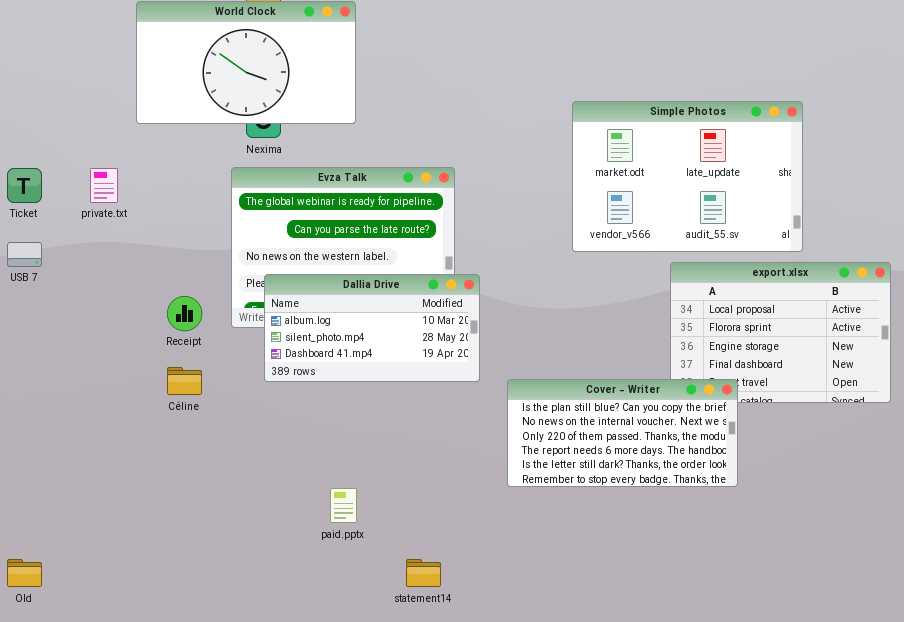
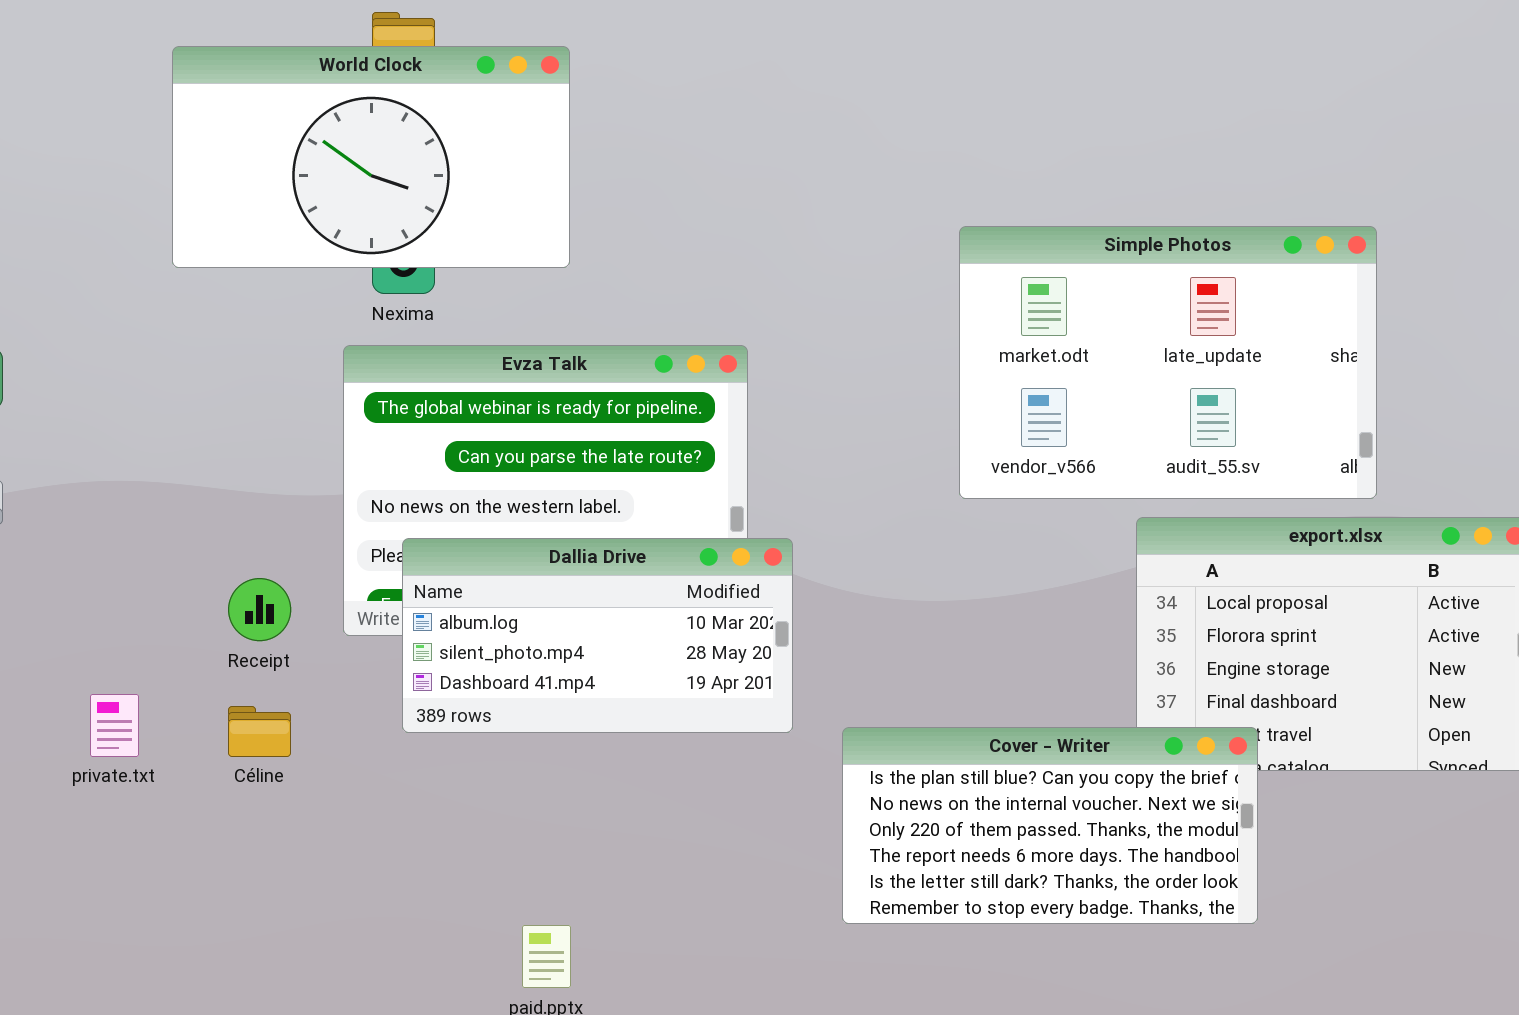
private.txt: [90,168,118,203] -> [90,694,139,757], moved

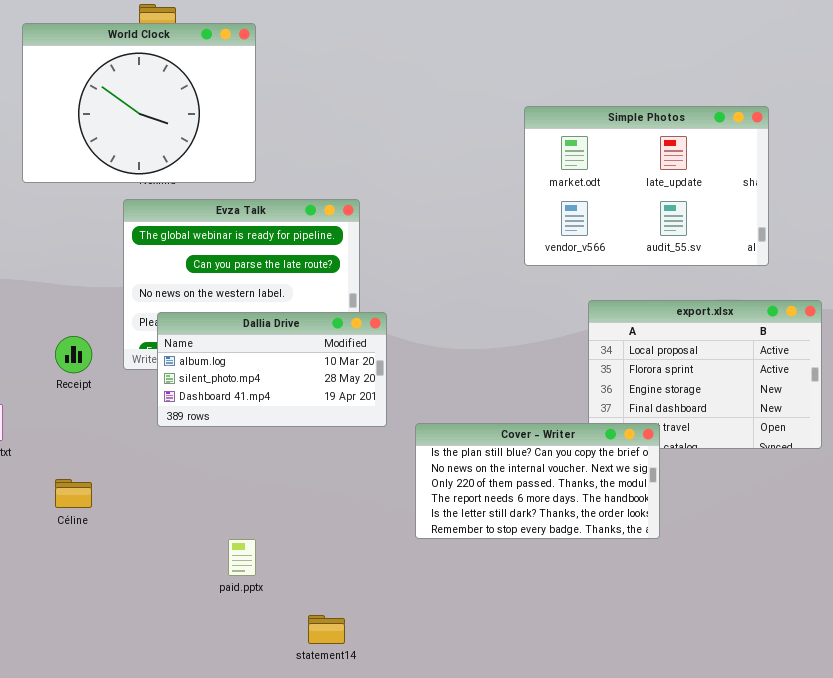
World Clock: [172,46,570,268] -> [22,23,256,183], resized
Simple Photos: [959,226,1377,499] -> [524,106,769,266], moved
Céline: [228,706,291,757] -> [55,479,92,508], moved

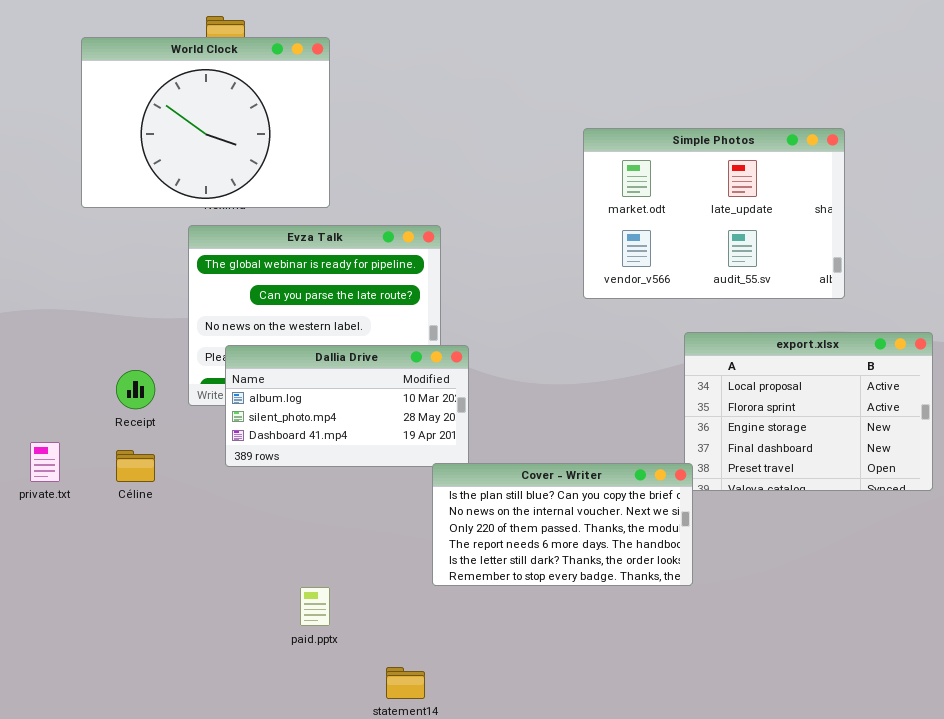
Simple Photos: [524,106,769,266] -> [583,128,845,299], moved
Cover - Writer: [415,423,660,539] -> [432,463,693,586], moved
Céline: [55,479,92,508] -> [116,450,155,482], moved

